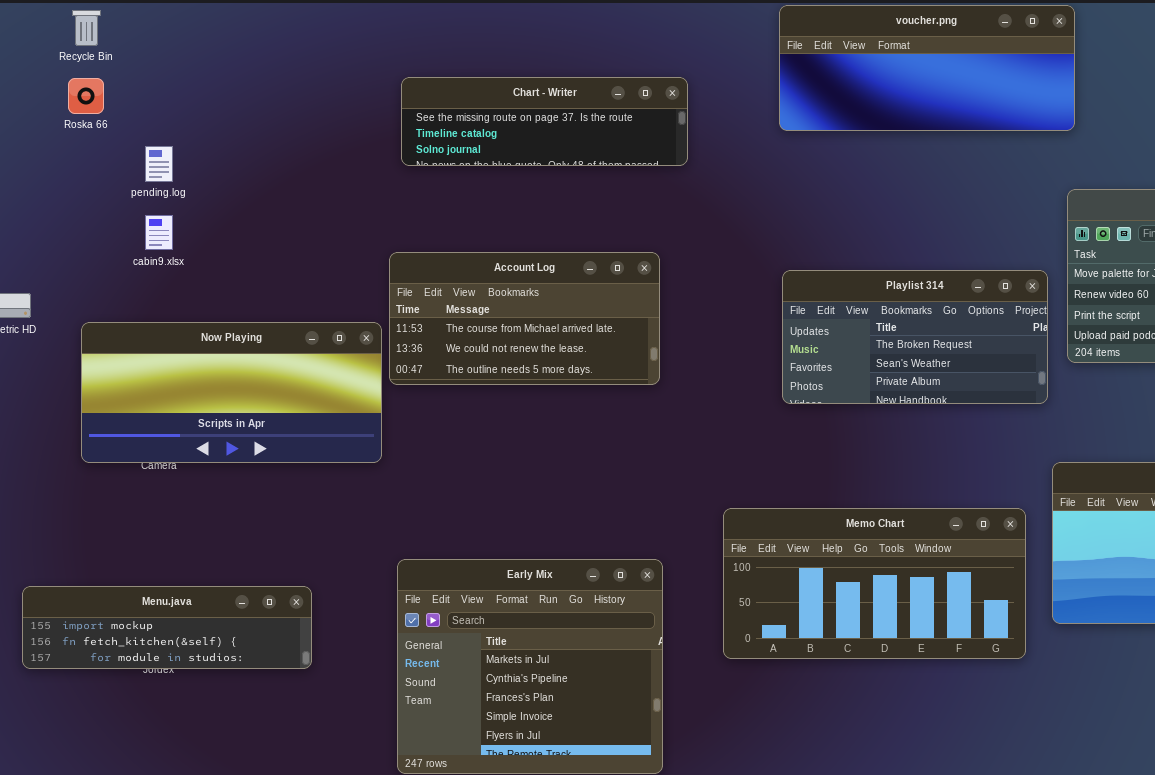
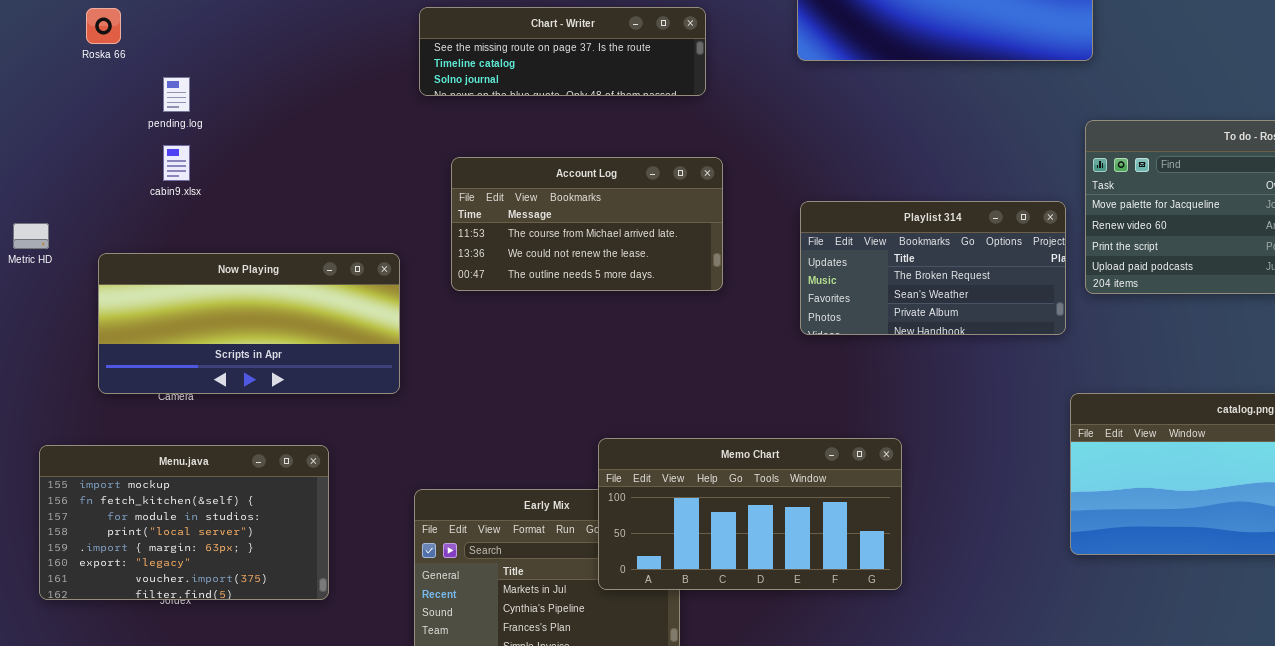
Account Log: [389,252,660,385] -> [451,157,723,291], moved
Memo Chart: [723,508,1026,659] -> [598,438,902,590], moved
Menu.java: [22,586,312,669] -> [39,445,329,600], resized

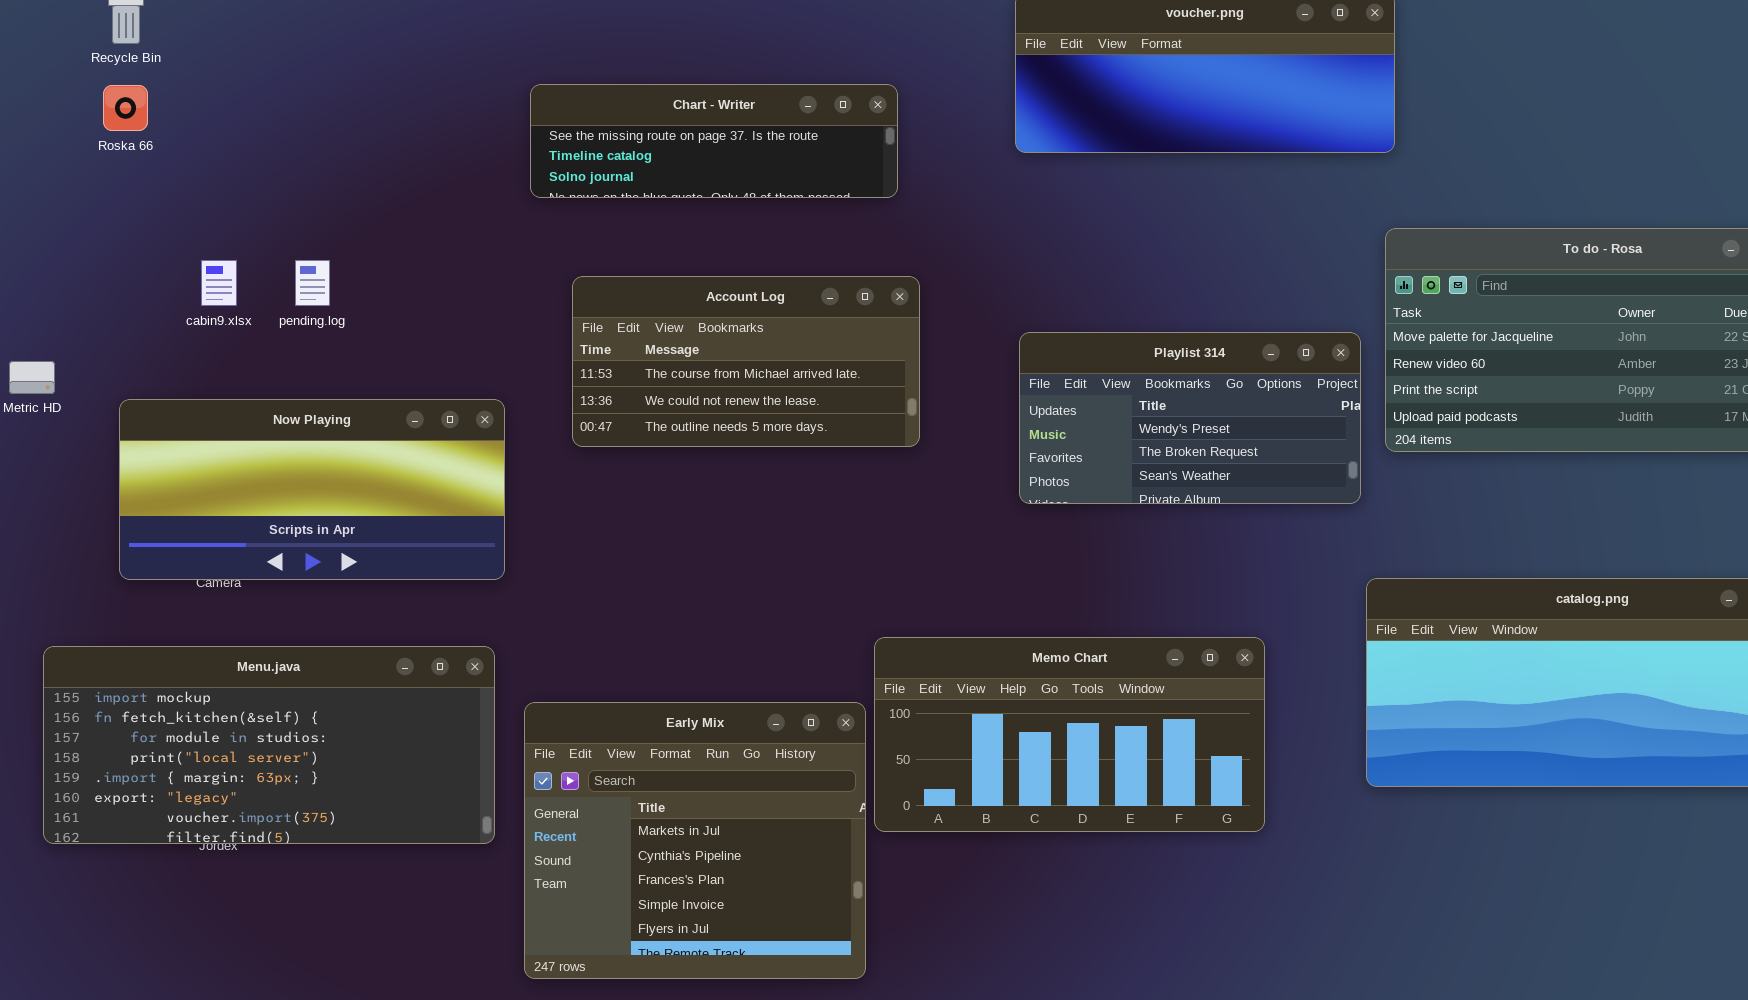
pending.log: [163,77,190,112] -> [295,260,330,306], moved
Playlist 314: [800,201,1066,335] -> [1019,332,1361,504], scrolled up 1 row
Memo Chart: [598,438,902,590] -> [874,637,1265,832], moved
Menu.java: [39,445,329,600] -> [43,646,495,844], resized

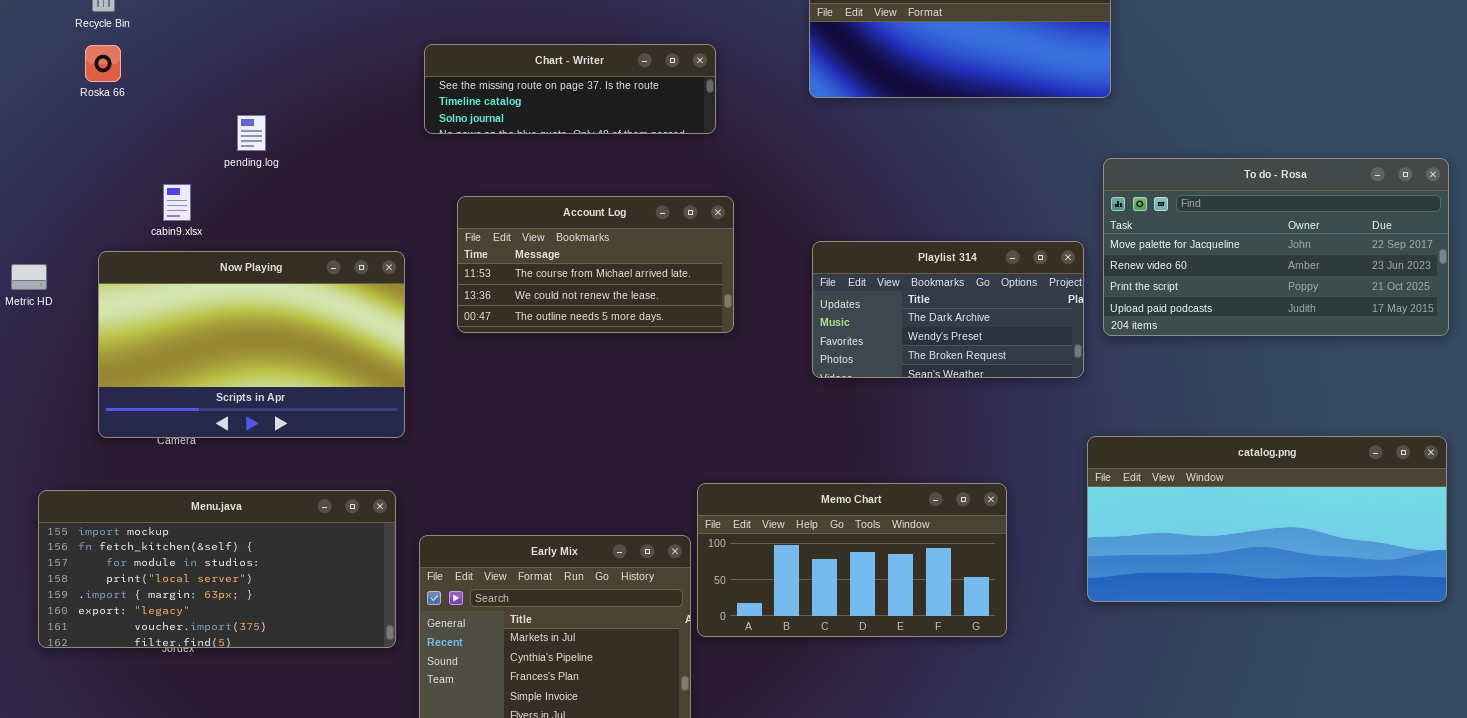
pending.log: [295,260,330,306] -> [237,115,266,151], moved
Playlist 314: [1019,332,1361,504] -> [812,241,1084,378], scrolled up 1 row
Now Playing: [119,399,505,580] -> [98,251,405,438], resized

